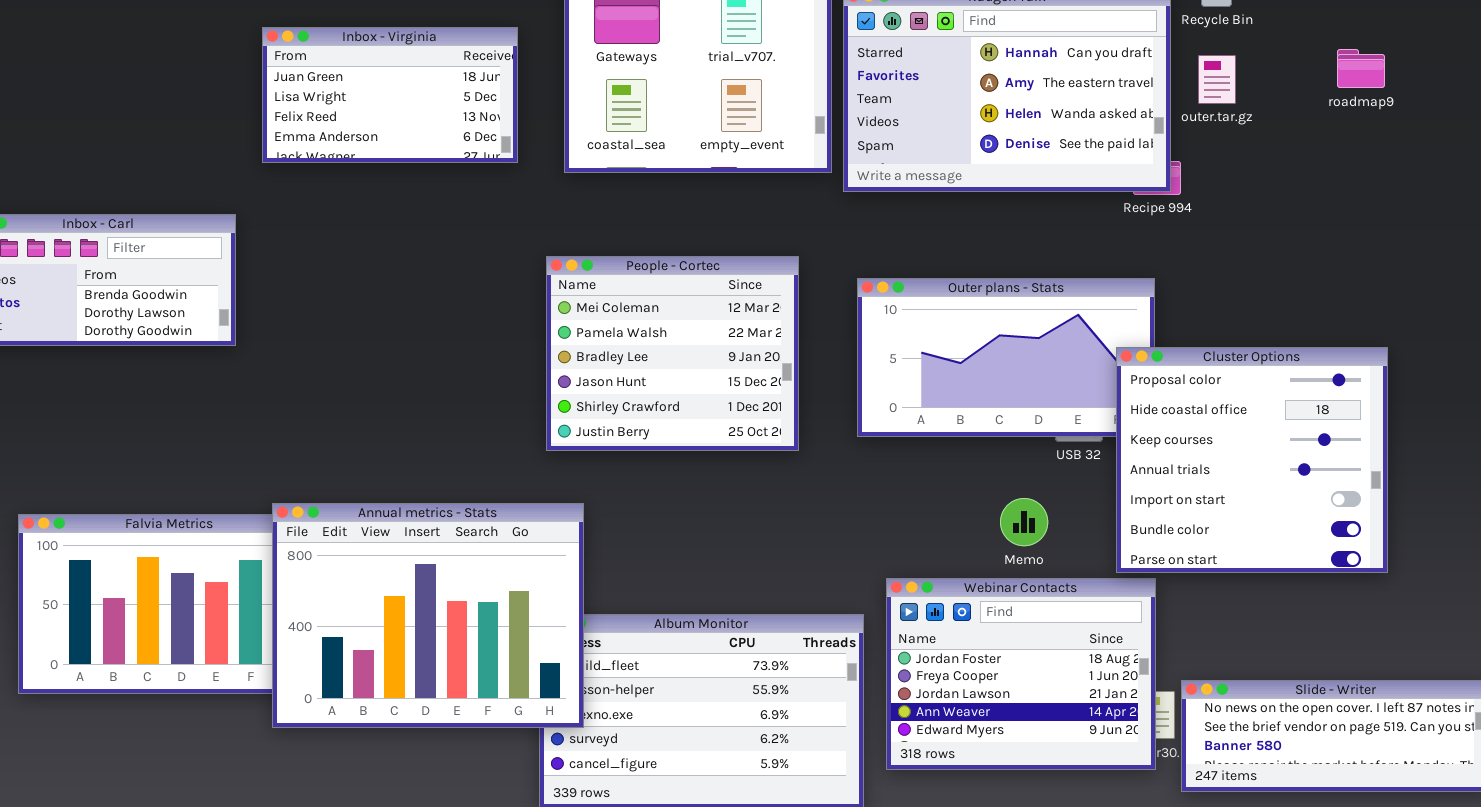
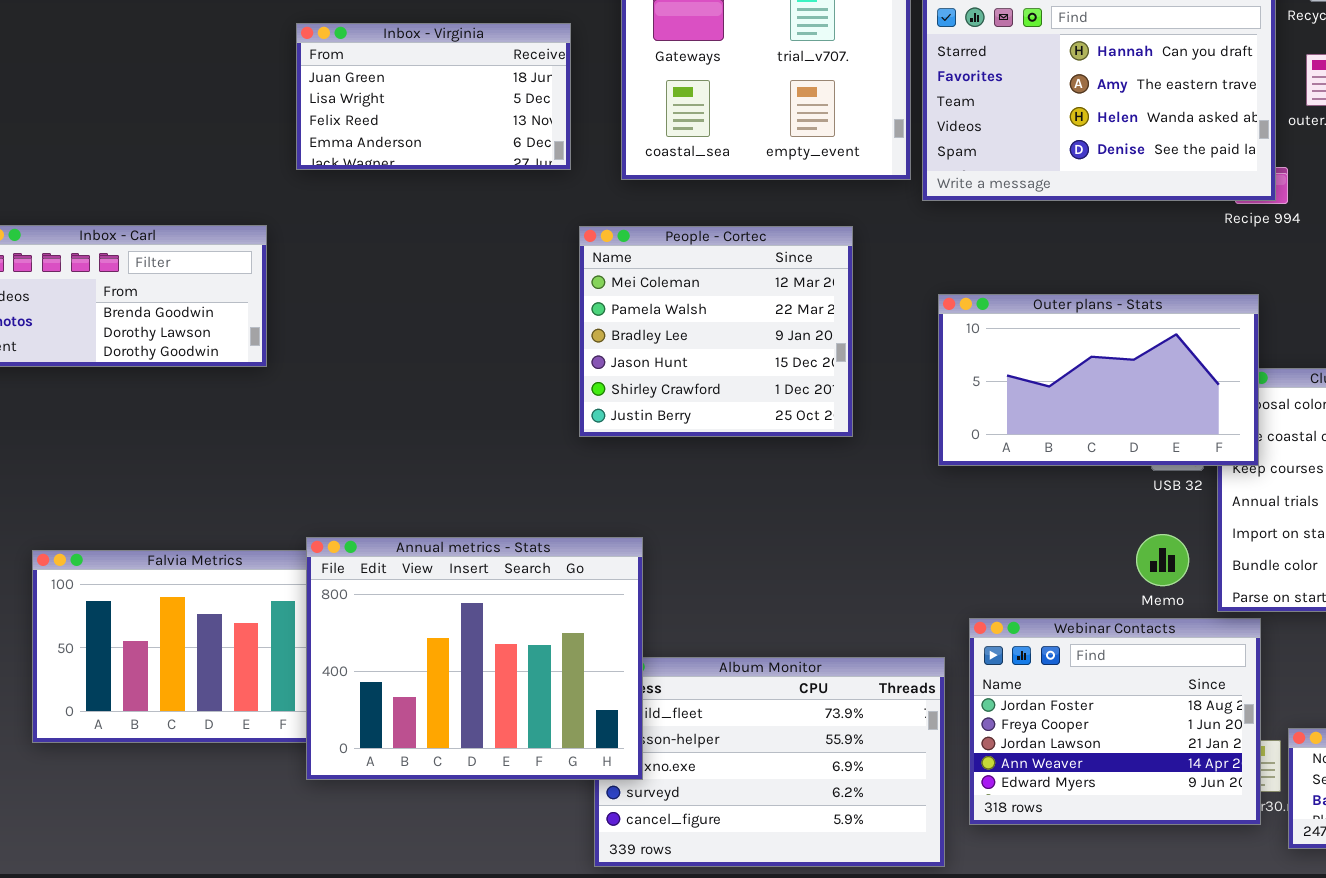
People - Cortec: [546,256,799,451] -> [579,226,853,437], moved
Outer plans - Stats: [857,278,1155,437] -> [938,294,1259,466], raised
Memo: [1000,498,1048,546] -> [1136,534,1189,586], moved

